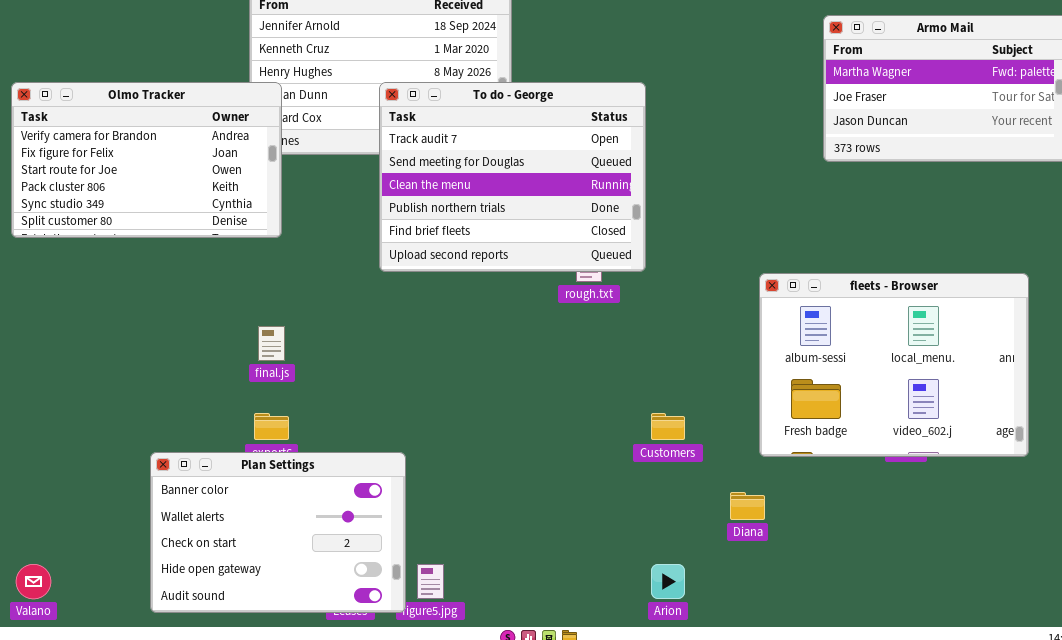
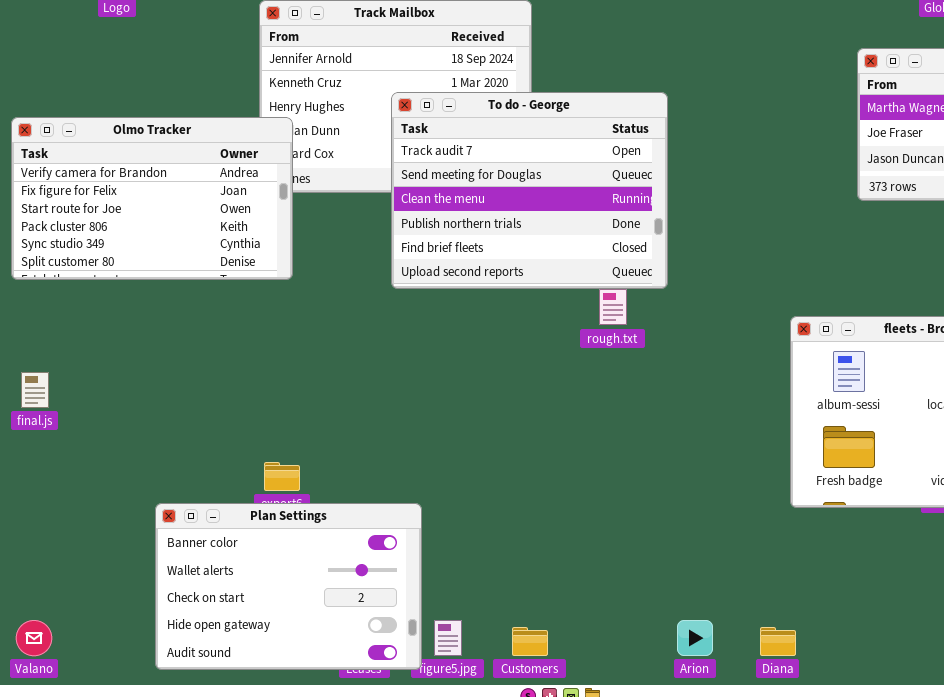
To do - George: [379,82,646,272] -> [391,92,668,289], moved
final.js: [258,326,285,361] -> [21,372,49,408], moved
Customers: [651,413,685,440] -> [512,627,548,656], moved
Diana: [730,492,765,520] -> [760,627,796,656], moved

